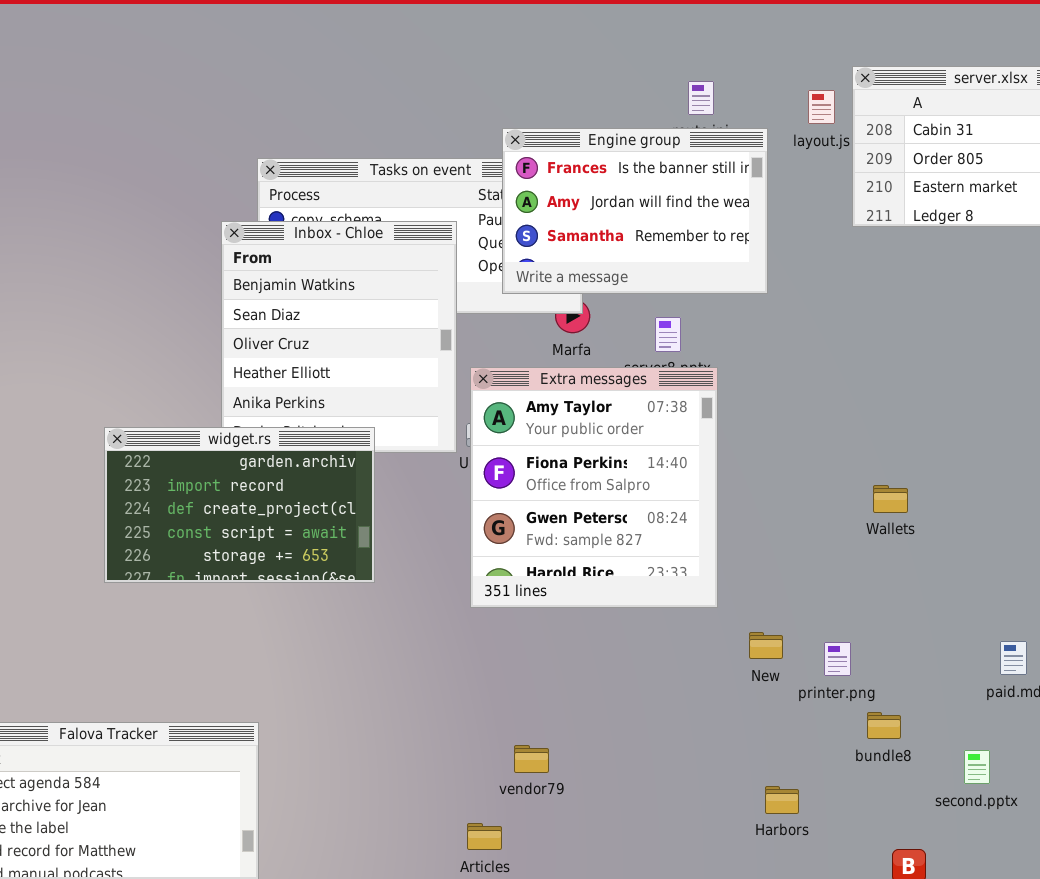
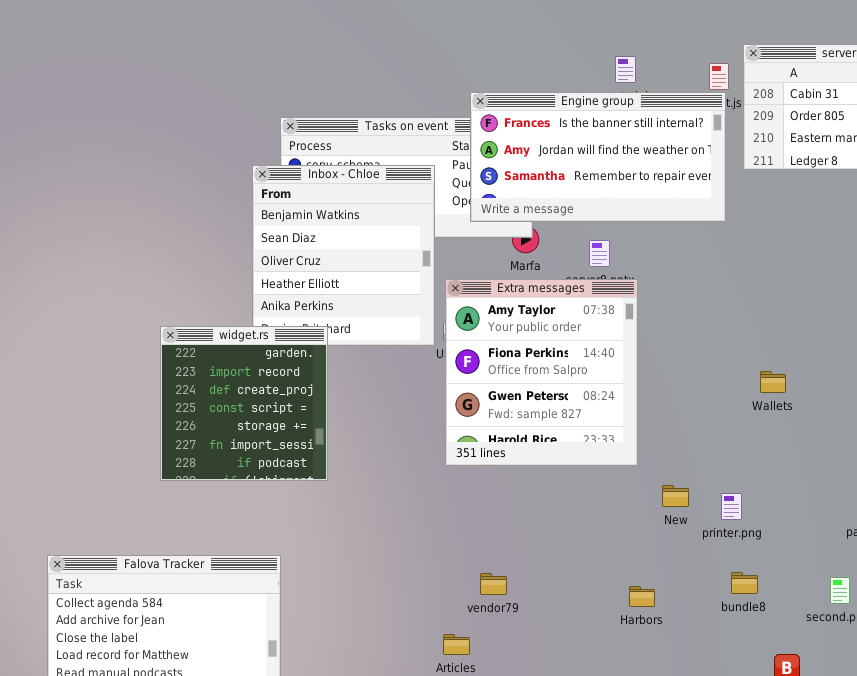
Engine group: [502,128,768,294] -> [470,92,726,222], resized
widget.rs: [104,427,375,583] -> [160,326,328,481], resized
bundle8: [867,712,901,739] -> [731,572,758,594], moved
Harbors: [765,786,799,814] -> [629,586,655,607], moved

